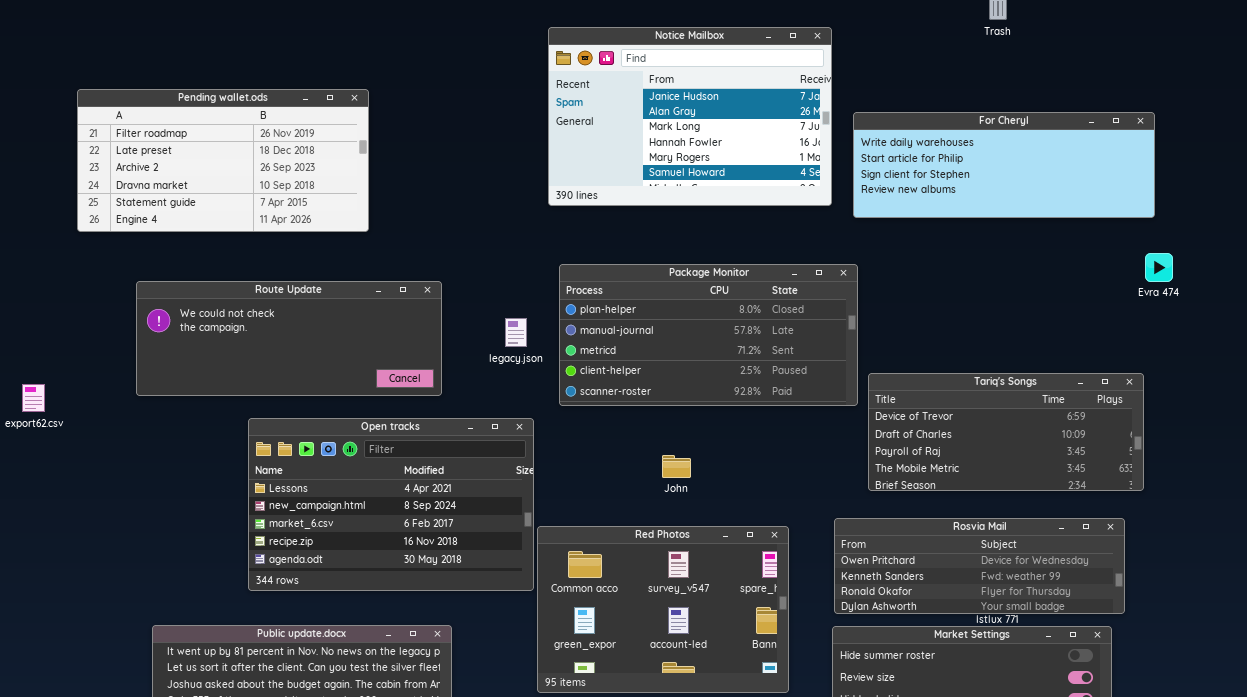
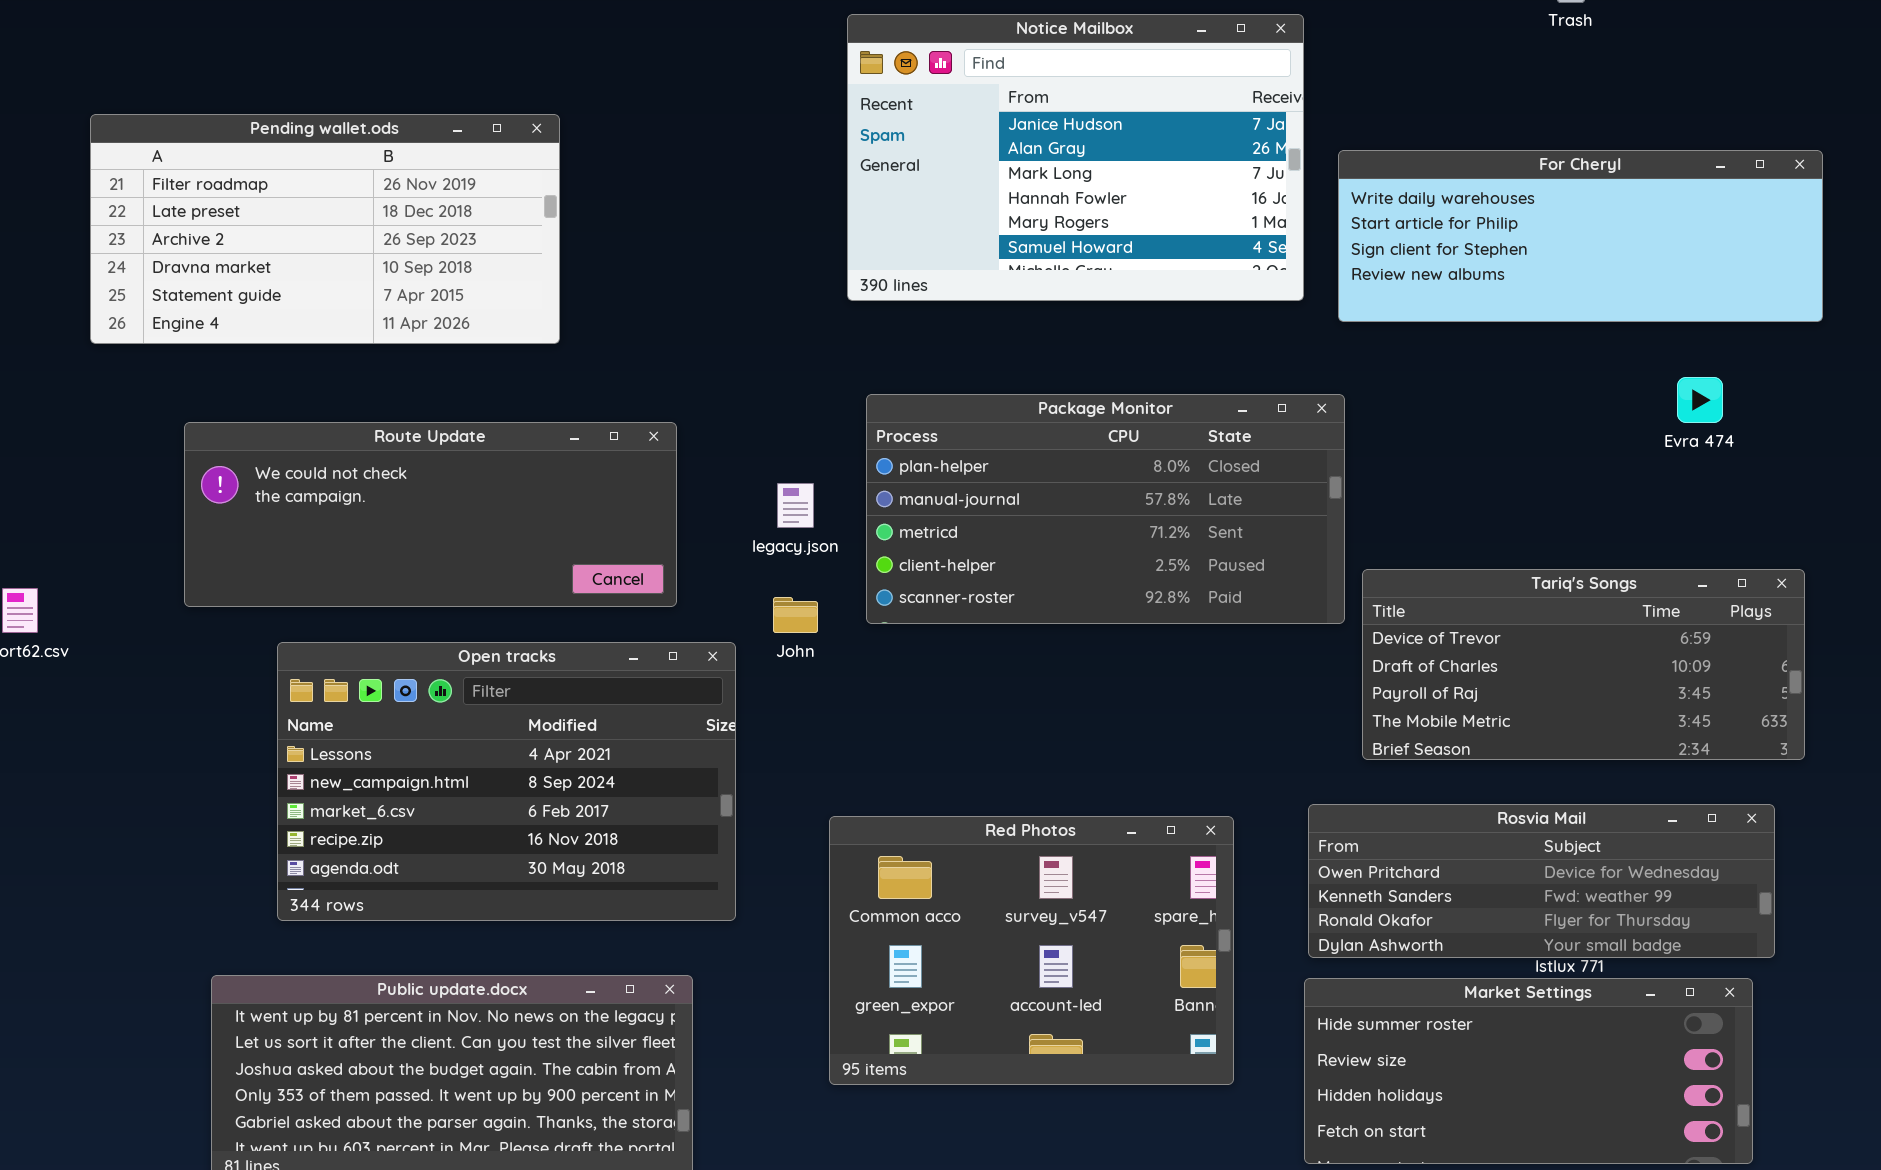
Evra 474: [1145,253,1173,282] -> [1677,377,1723,423], moved
Open tracks: [248,418,534,591] -> [277,642,736,921], moved
John: [662,455,691,478] -> [773,597,818,633], moved

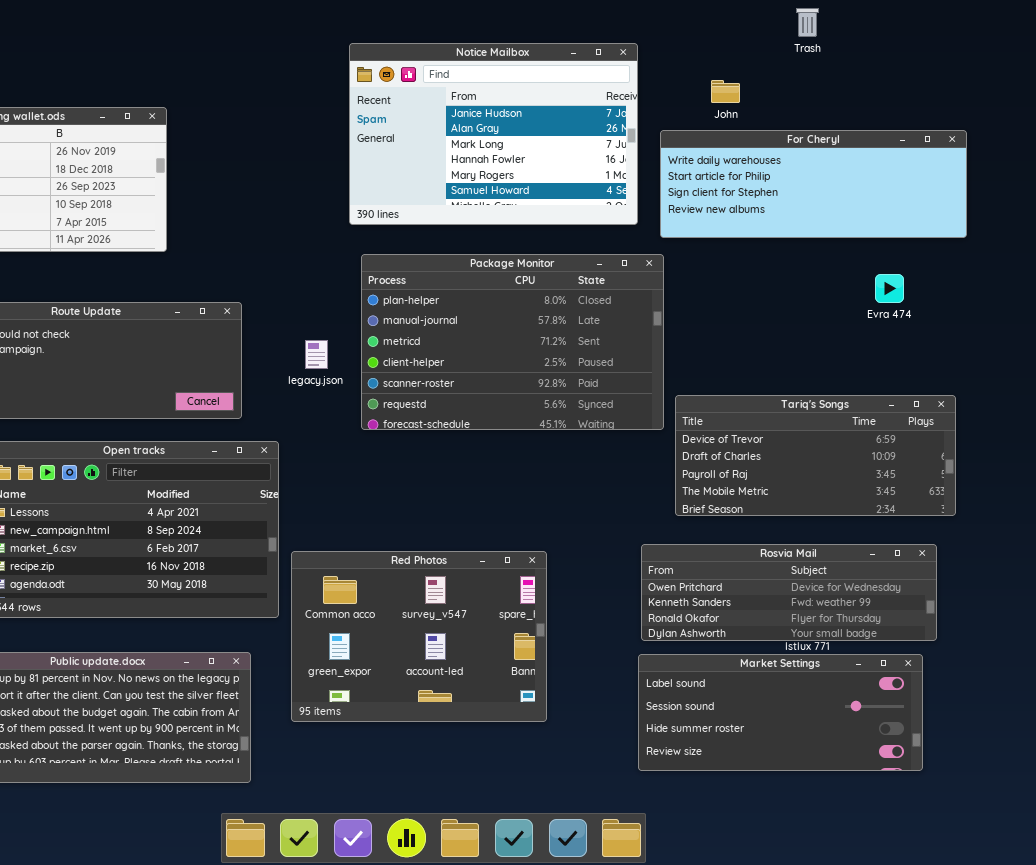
Package Monitor: [866,394,1345,624] -> [361,254,664,430], resized
John: [773,597,818,633] -> [711,80,740,103], moved
Red Photos: [829,816,1234,1085] -> [291,551,547,722], moved
Market Settings: [1304,978,1753,1164] -> [638,654,923,771], scrolled up 2 rows

